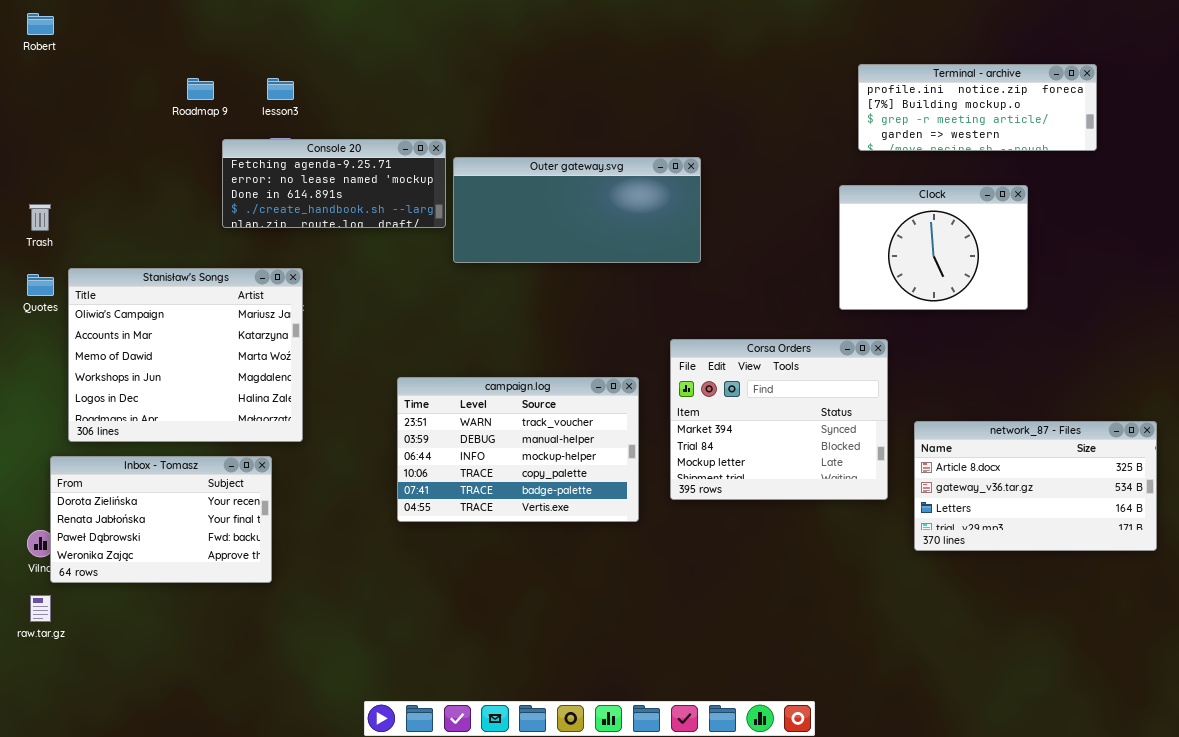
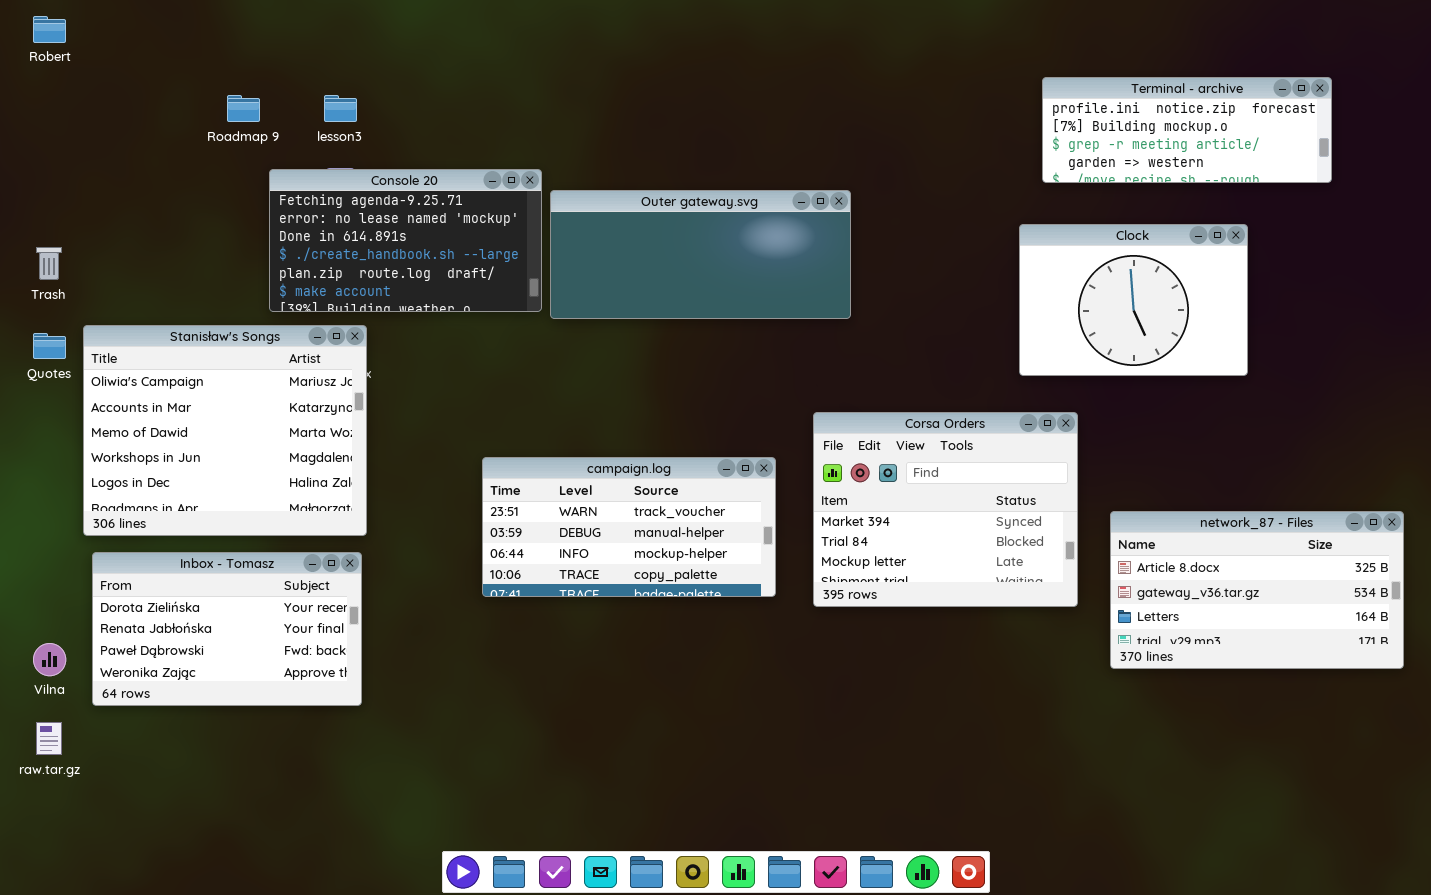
Console 20: [222,139,446,228] -> [269,169,542,312], resized
campaign.log: [397,377,639,522] -> [482,457,776,597], resized
Inbox - Tomasz: [50,456,272,583] -> [92,552,362,706], moved

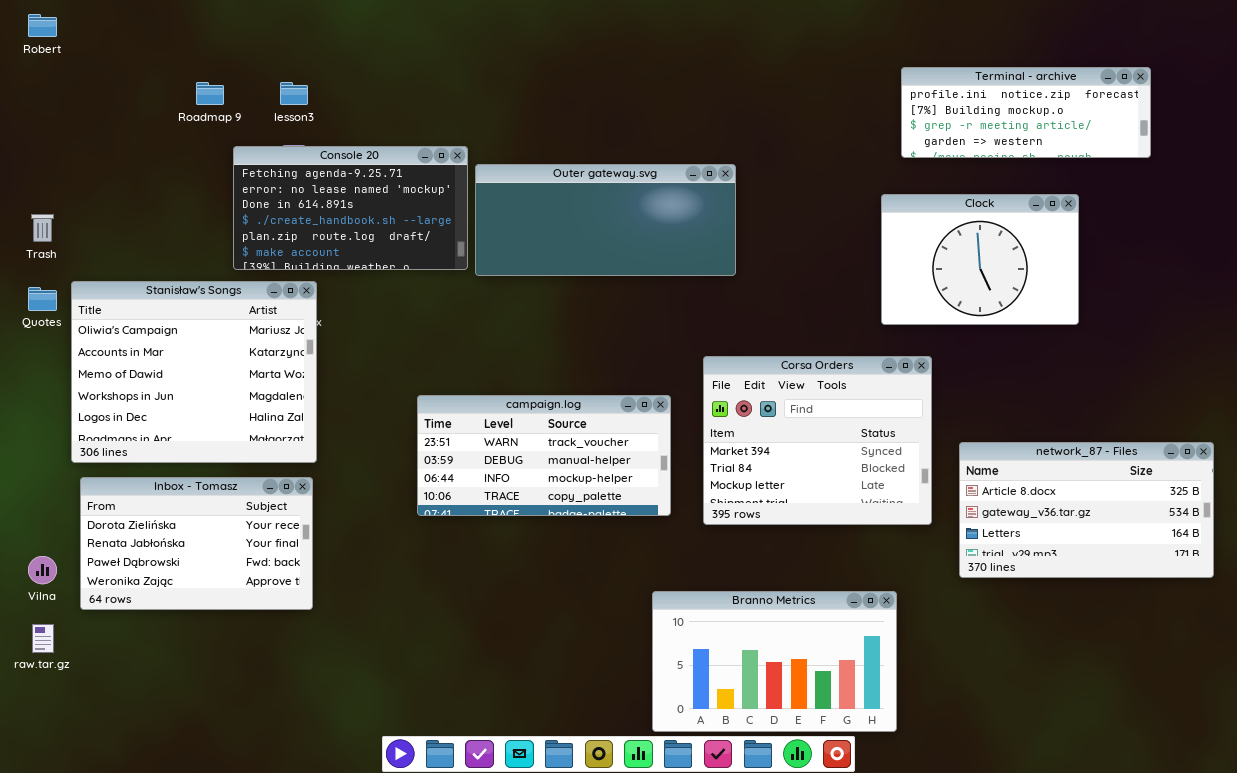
Branno Metrics: none -> [652,591,897,732], opened

